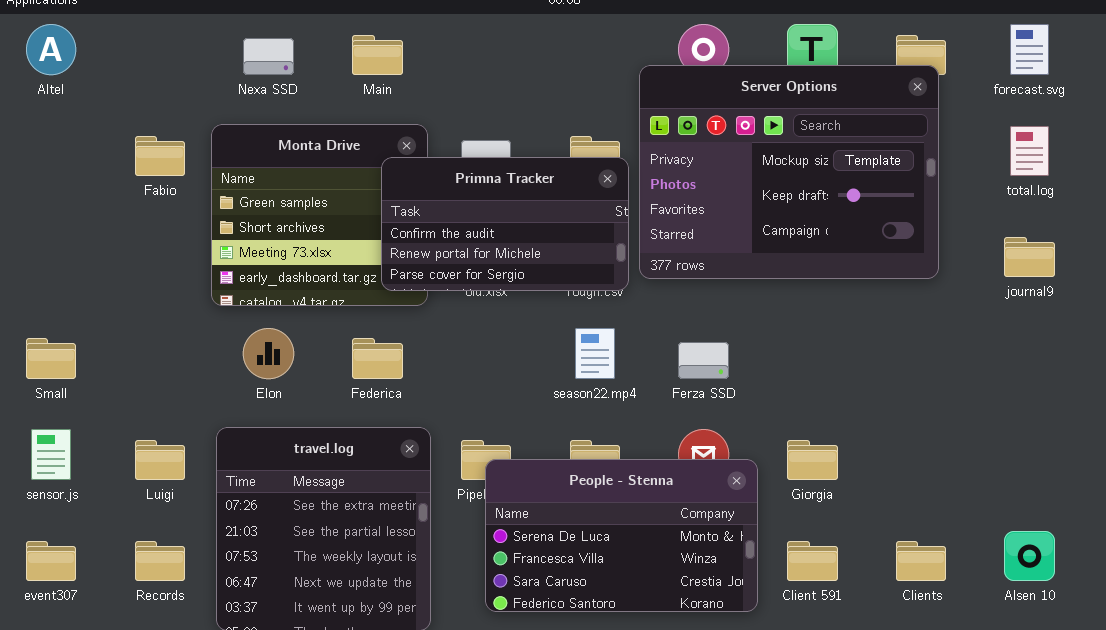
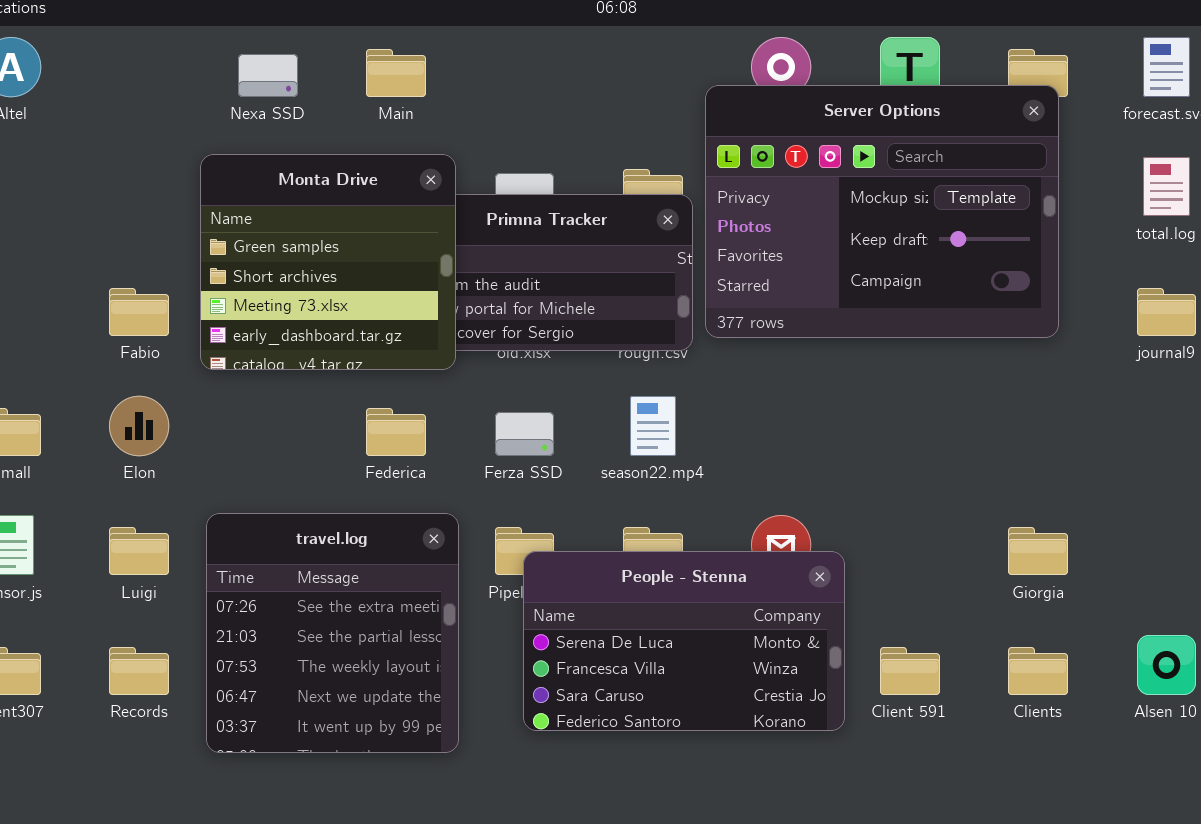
Monta Drive: [211,124,428,306] -> [200,154,456,370], raised
Fabio: [135,136,185,176] -> [109,288,169,336], moved
Elon: [243,328,294,379] -> [109,396,169,456], moved
Ferza SSD: [678,342,729,379] -> [495,412,554,456], moved
Giorgia: [787,440,838,480] -> [1008,527,1068,575], moved

